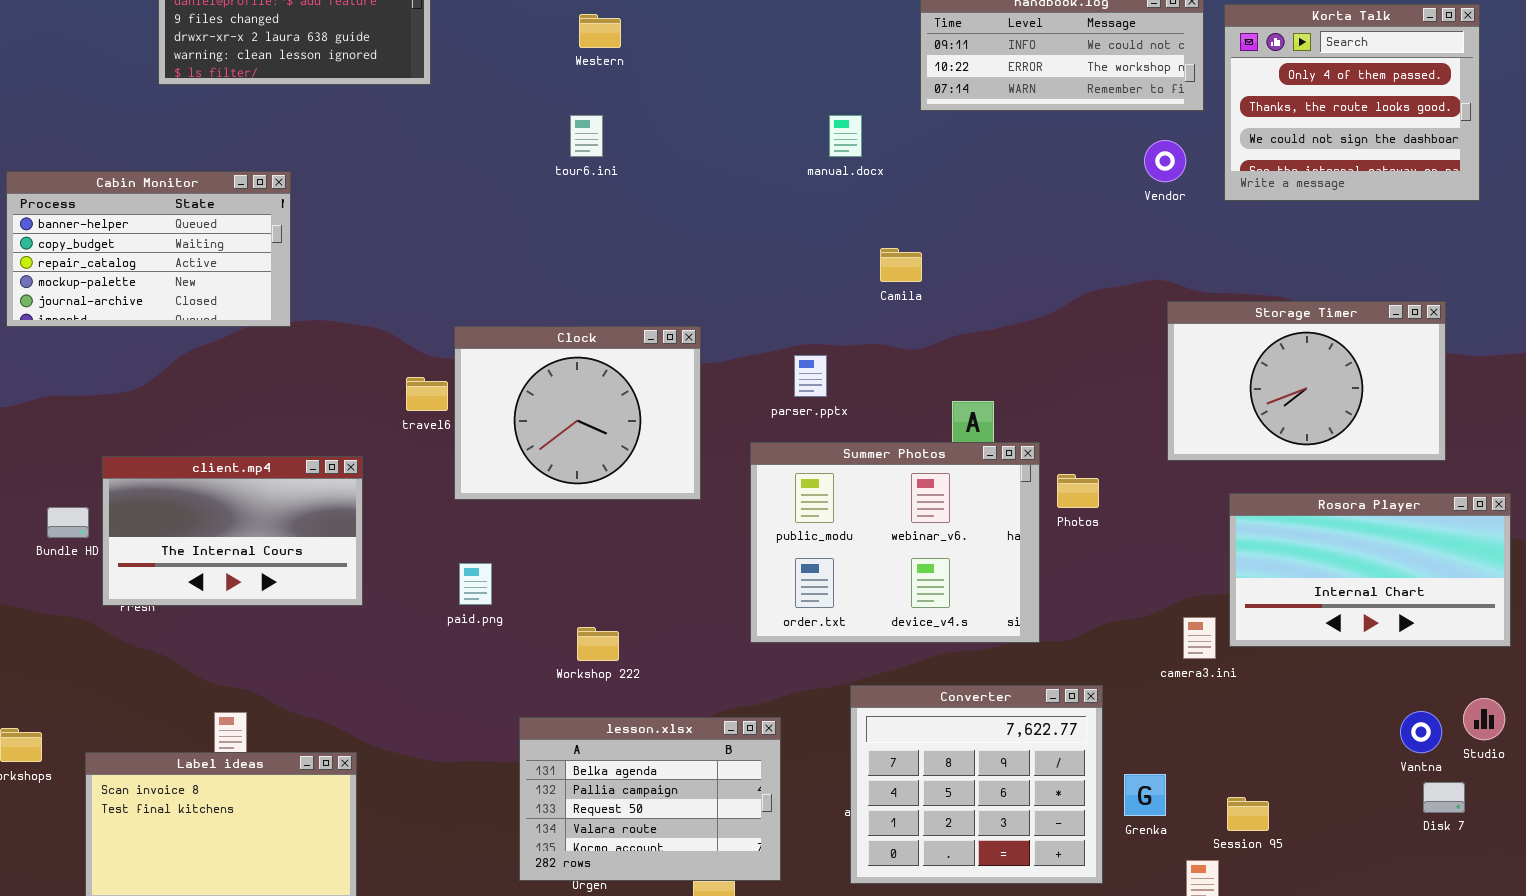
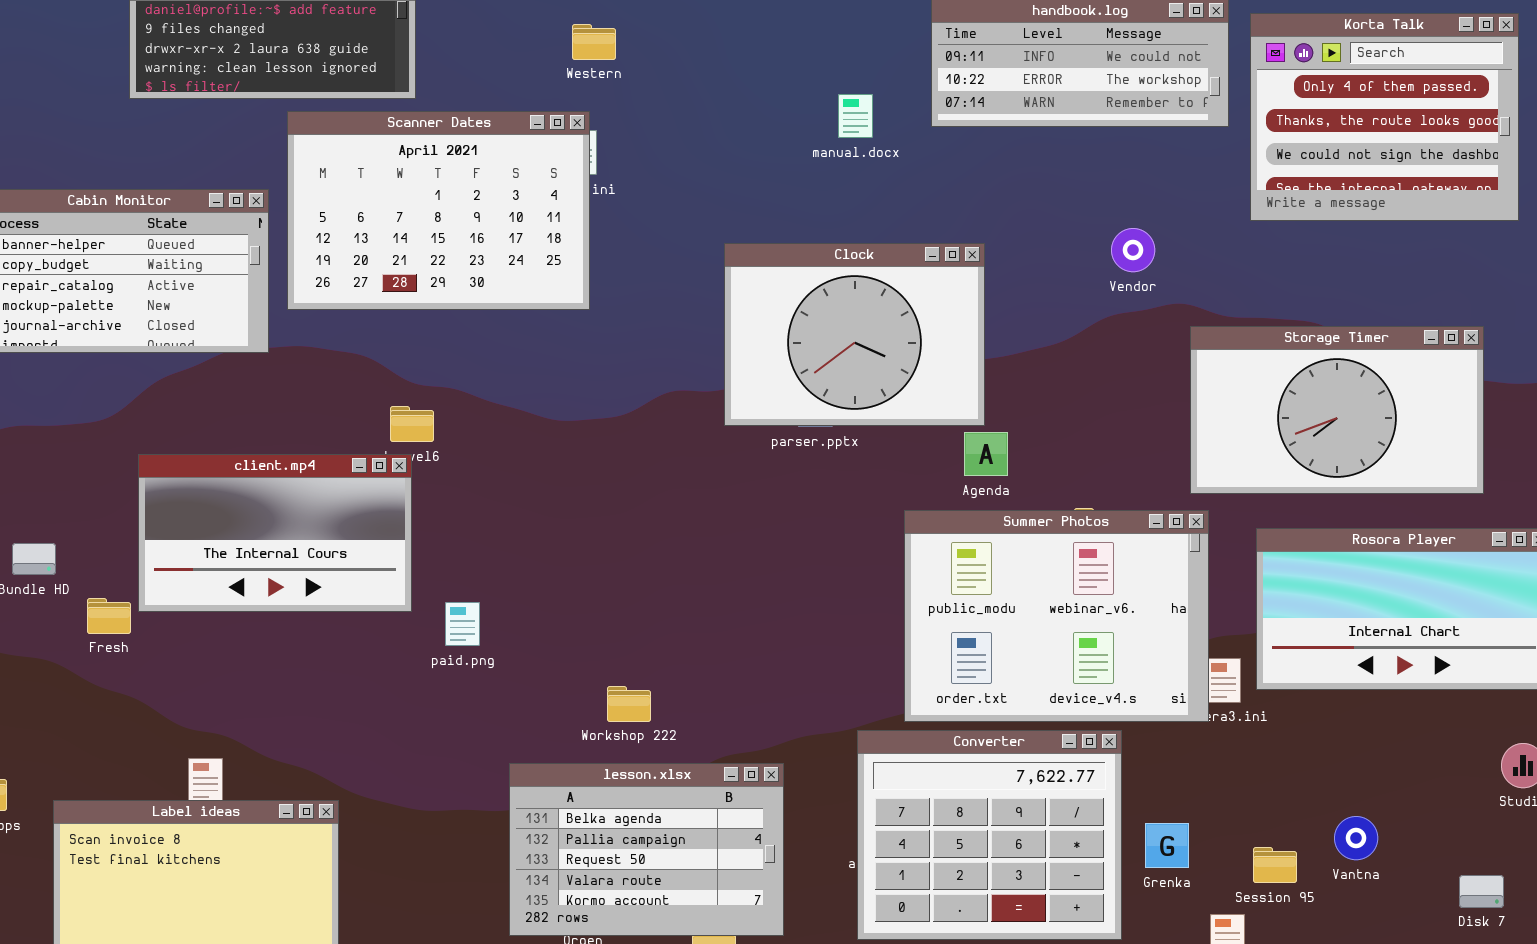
Scanner Dates: none -> [287,111,590,310], opened
manual.docx: [829,115,862,157] -> [838,94,873,138], moved
Vendor: [1144,140,1186,182] -> [1111,228,1155,272], moved
Clock: [454,326,701,500] -> [724,243,985,426], moved
Summer Photos: [750,442,1040,643] -> [904,510,1209,722], moved
client.mp4: [102,456,363,606] -> [138,454,412,612], moved
Workshop 222: [577,627,619,661] -> [607,686,651,722], moved
Vantna: [1400,711,1442,753] -> [1334,816,1378,860], moved
Disk 7: [1423,782,1465,813] -> [1459,875,1504,908], moved

